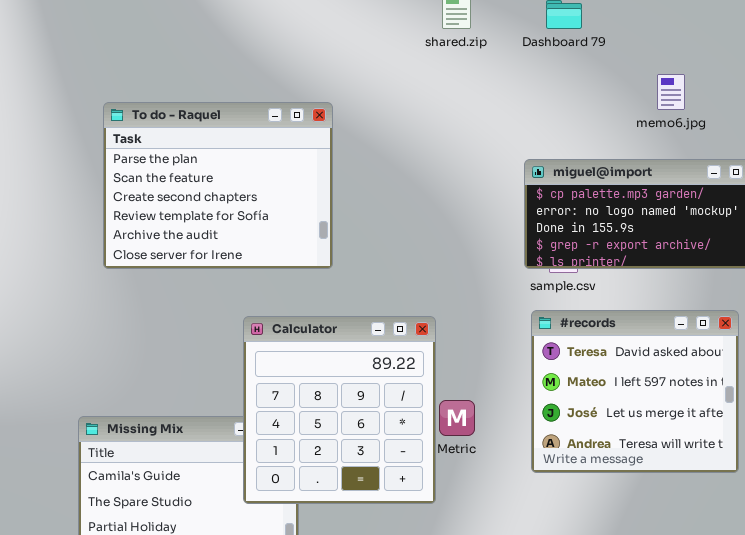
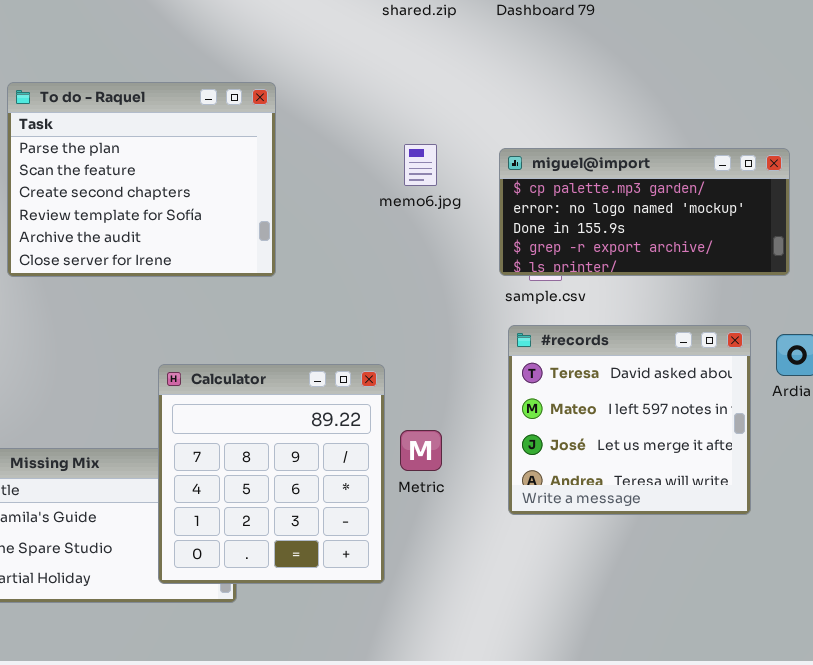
memo6.jpg: [657,74,685,110] -> [404,144,437,186], moved
Calculator: [243,316,436,504] -> [158,364,385,584], moved

